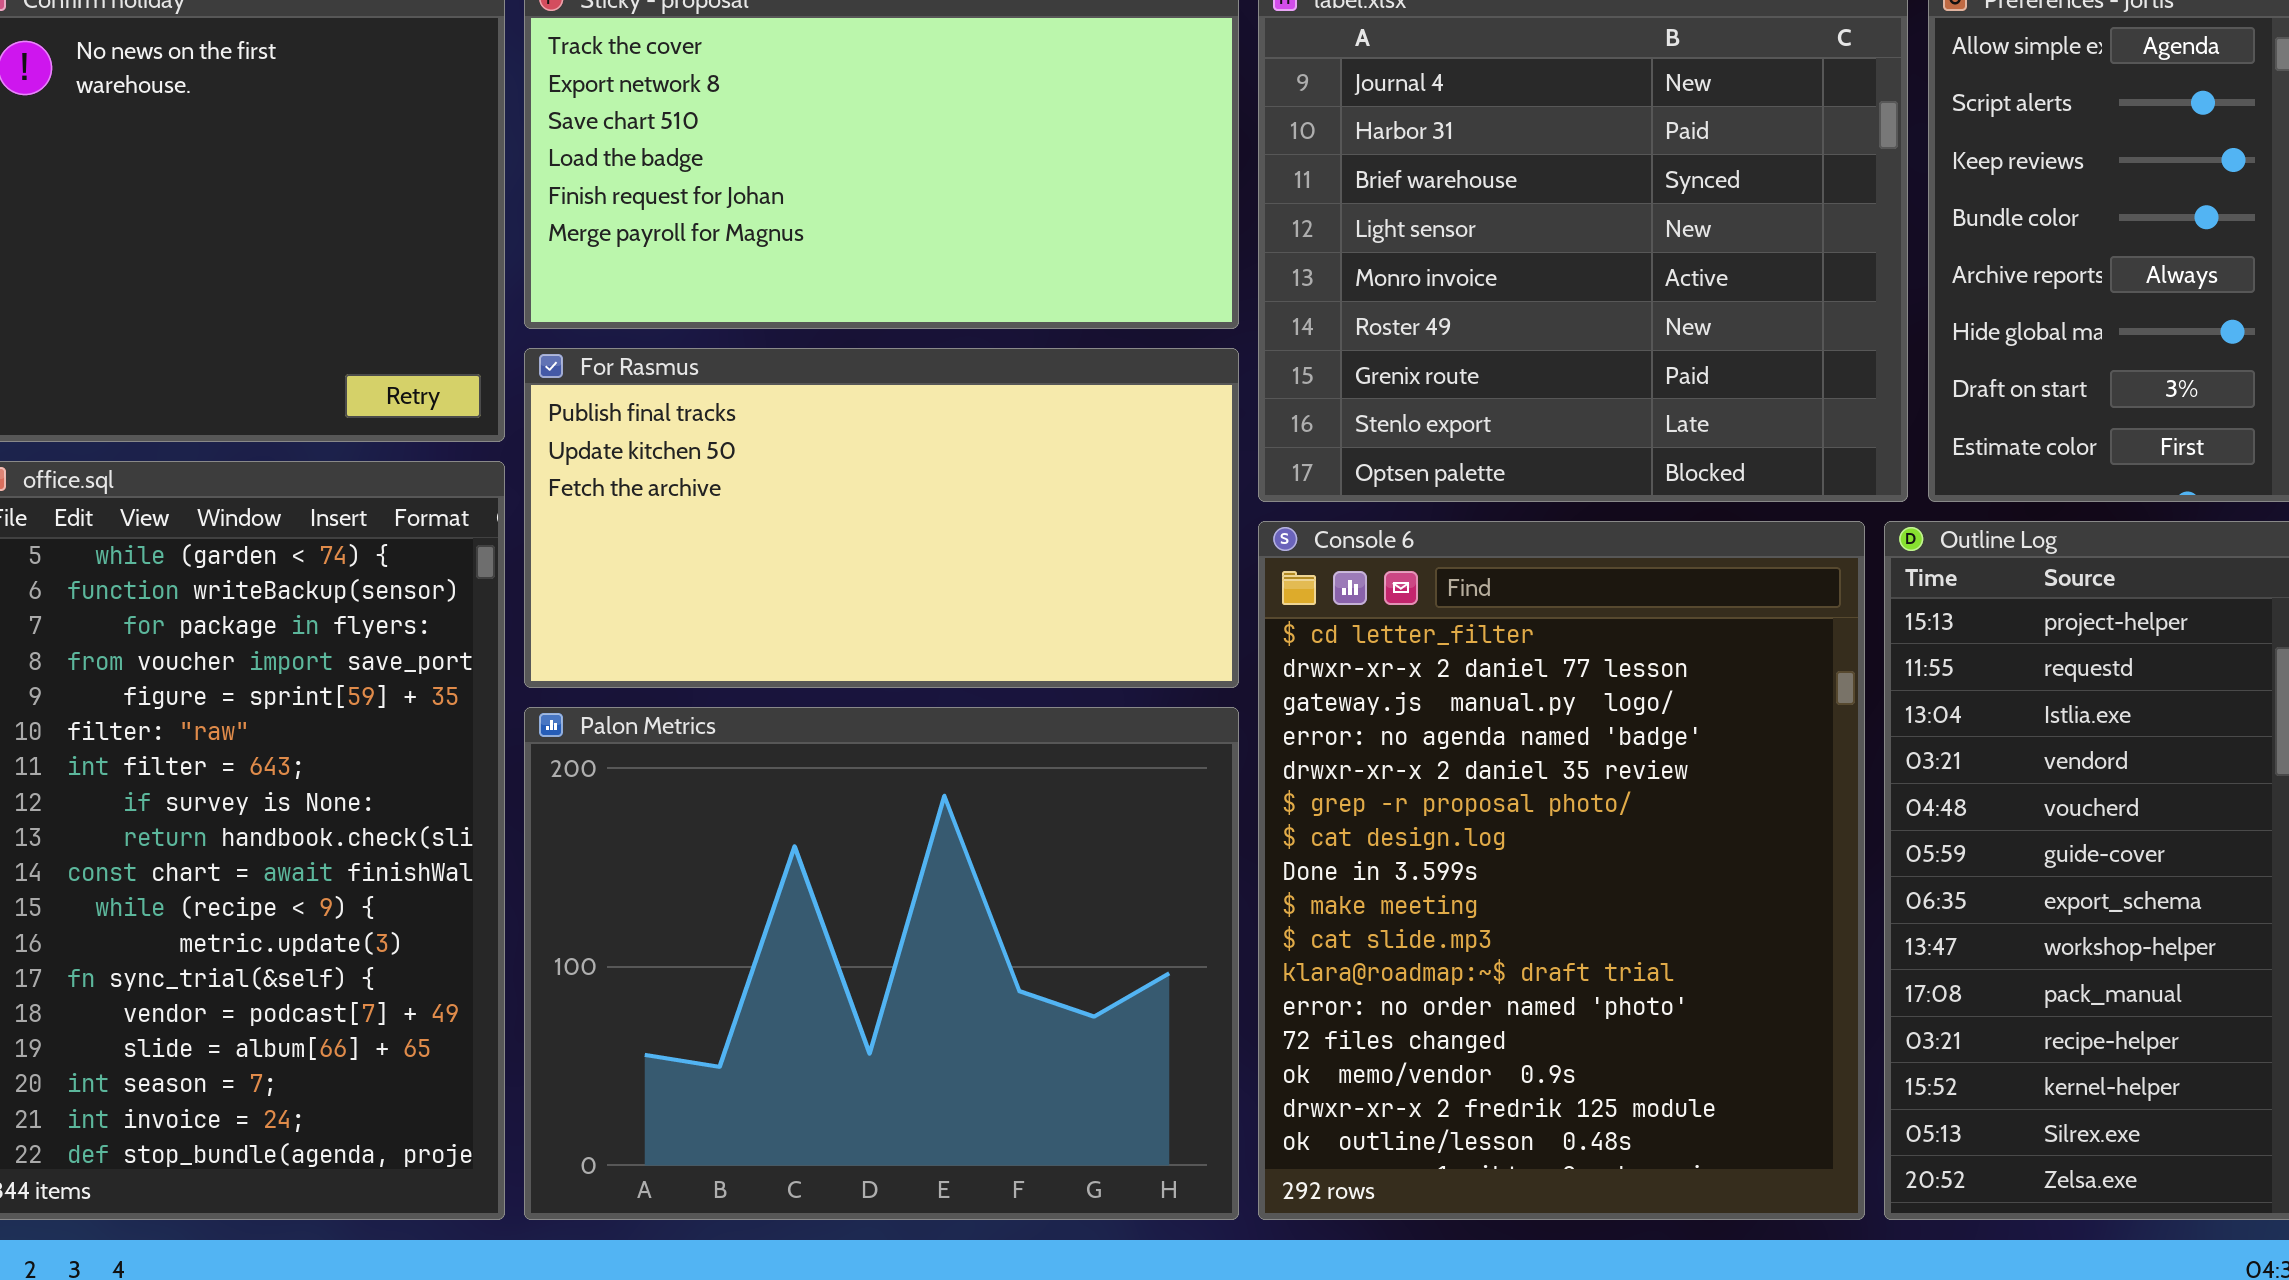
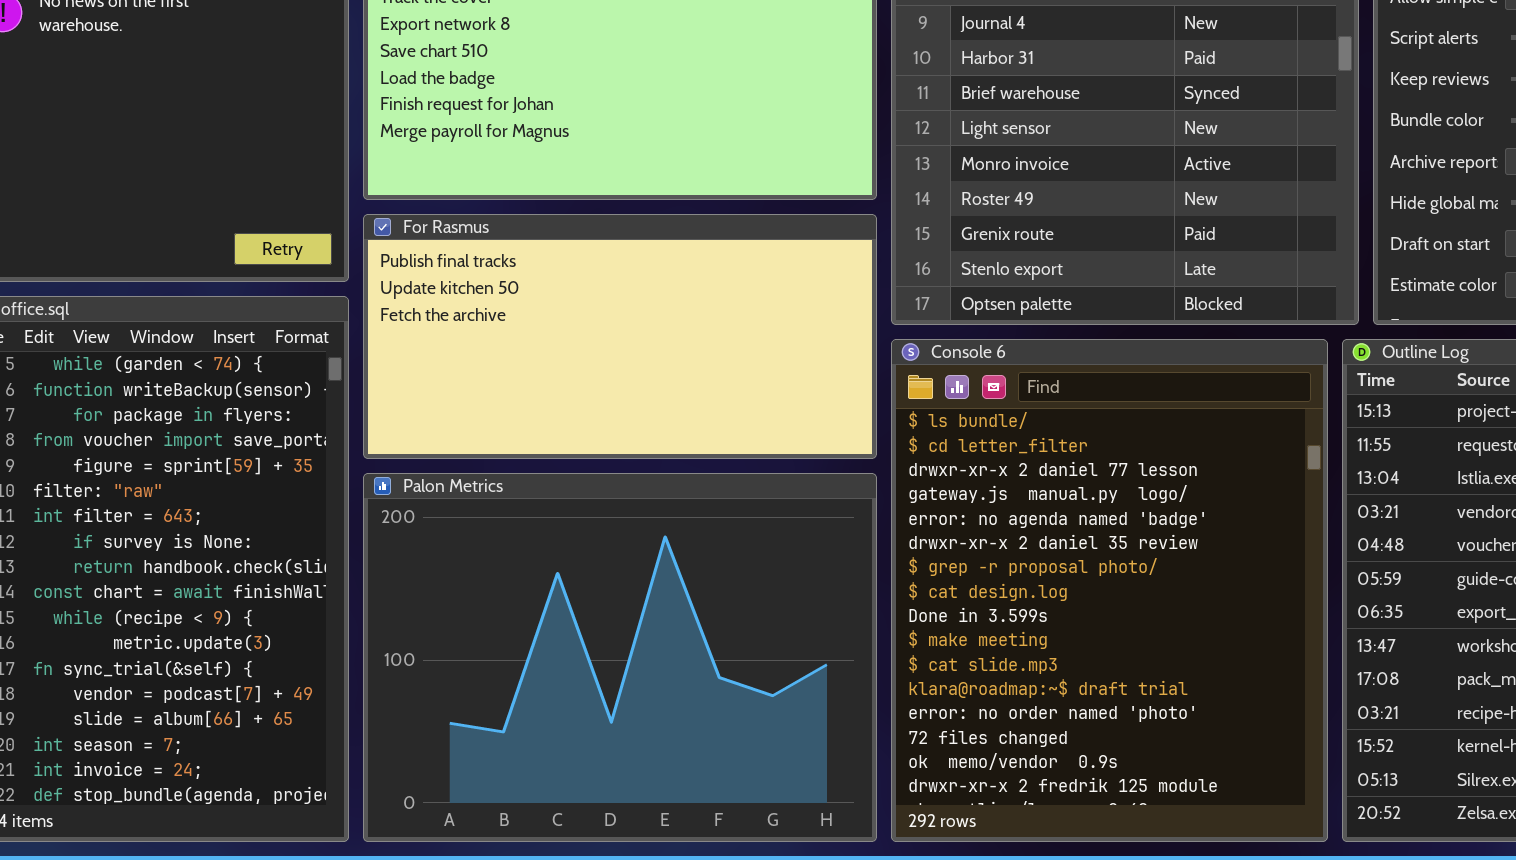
Console 6: [1258,521,1865,1220] -> [891,339,1328,842], scrolled up 1 row

